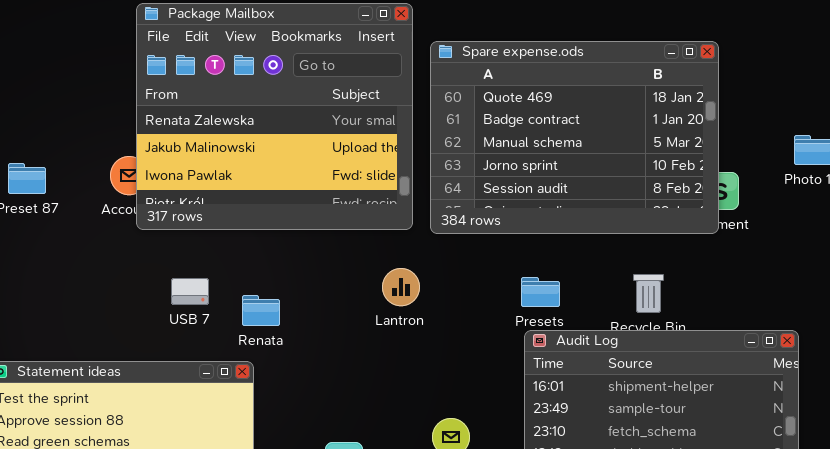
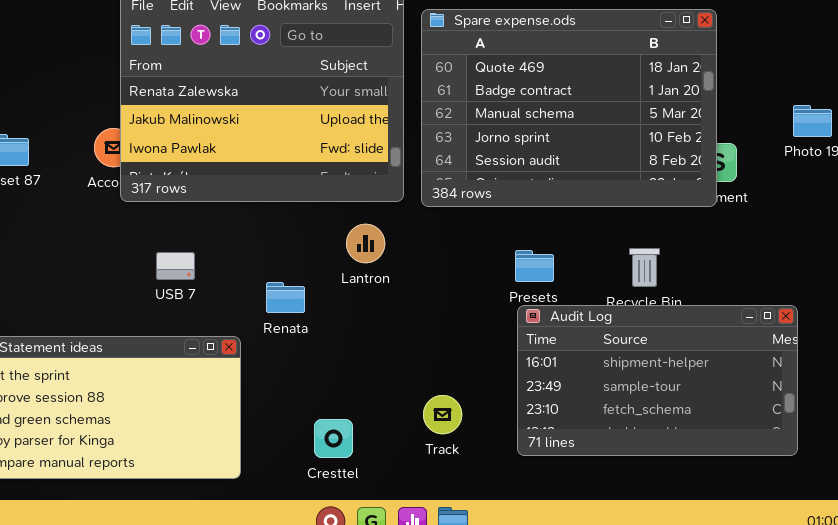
Lantron: [382,268,420,306] -> [346,224,385,263], moved
Renata: [242,295,280,326] -> [266,282,305,313], moved

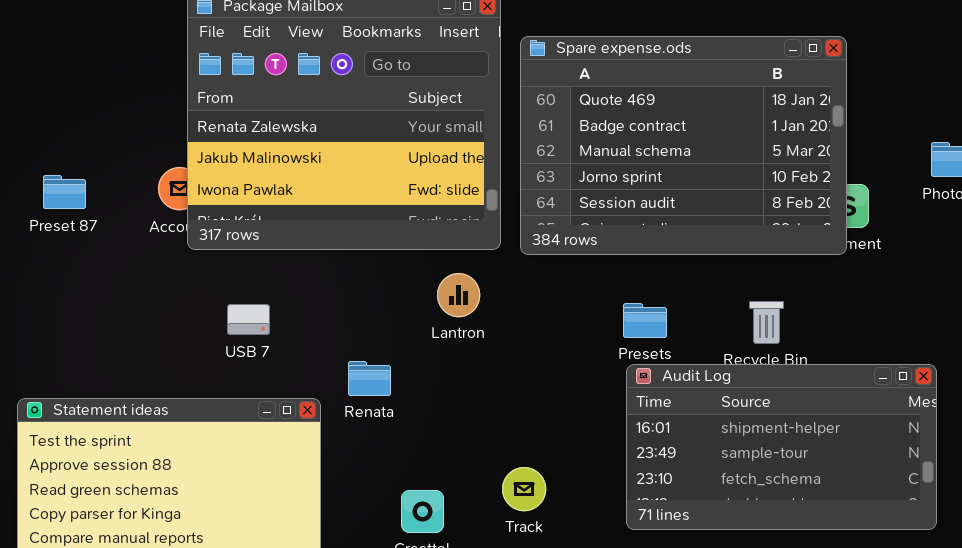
Renata: [266,282,305,313] -> [348,361,391,396], moved
Track: [423,395,462,434] -> [502,467,546,511], moved

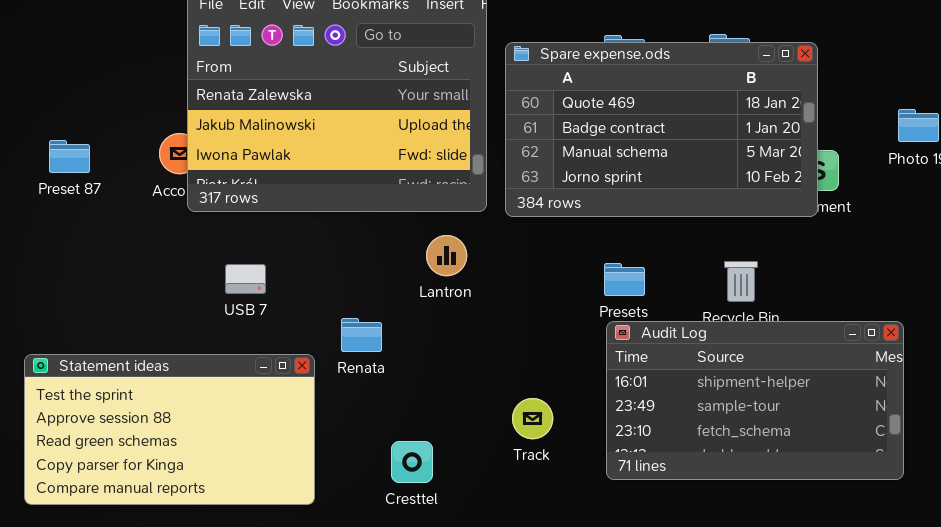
Spare expense.ods: [520,36,847,255] -> [505,42,818,217], resized
Track: [502,467,546,511] -> [512,398,553,439], moved

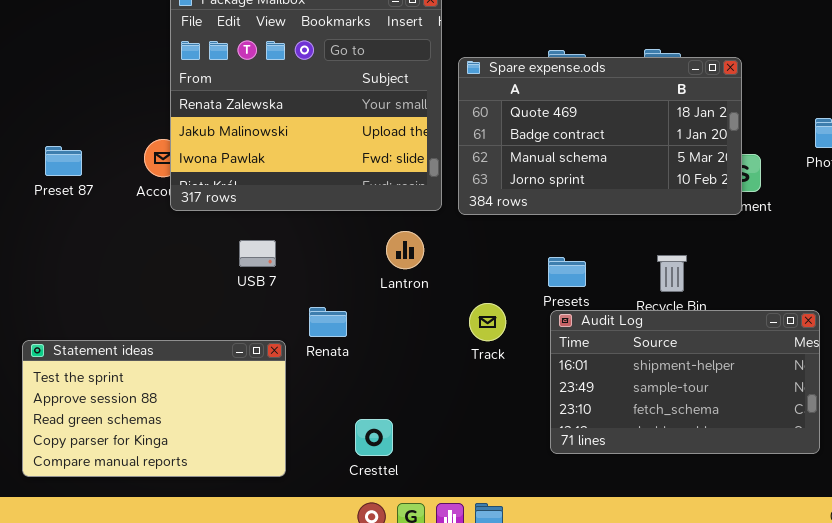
USB 7: [225,264,266,294] -> [239,240,276,267], moved
Track: [512,398,553,439] -> [469,303,506,341], moved

